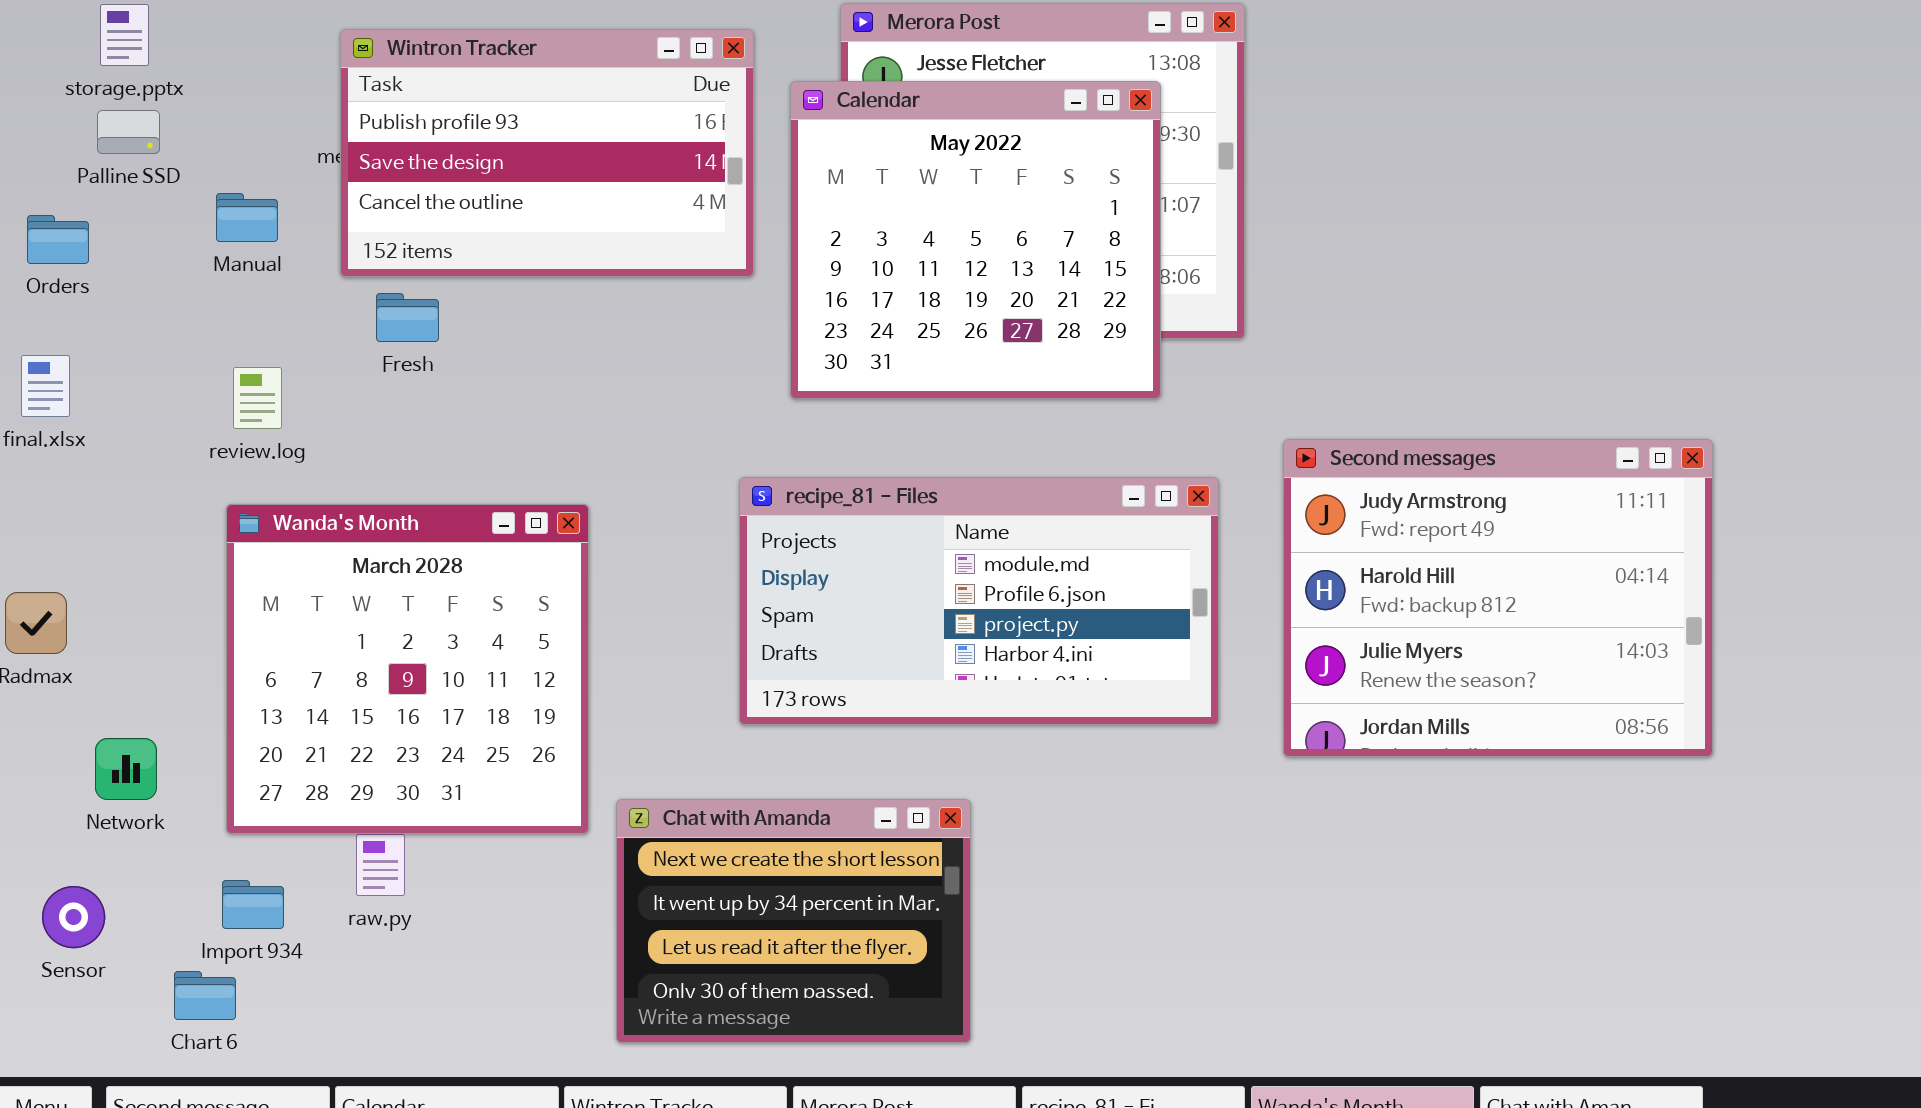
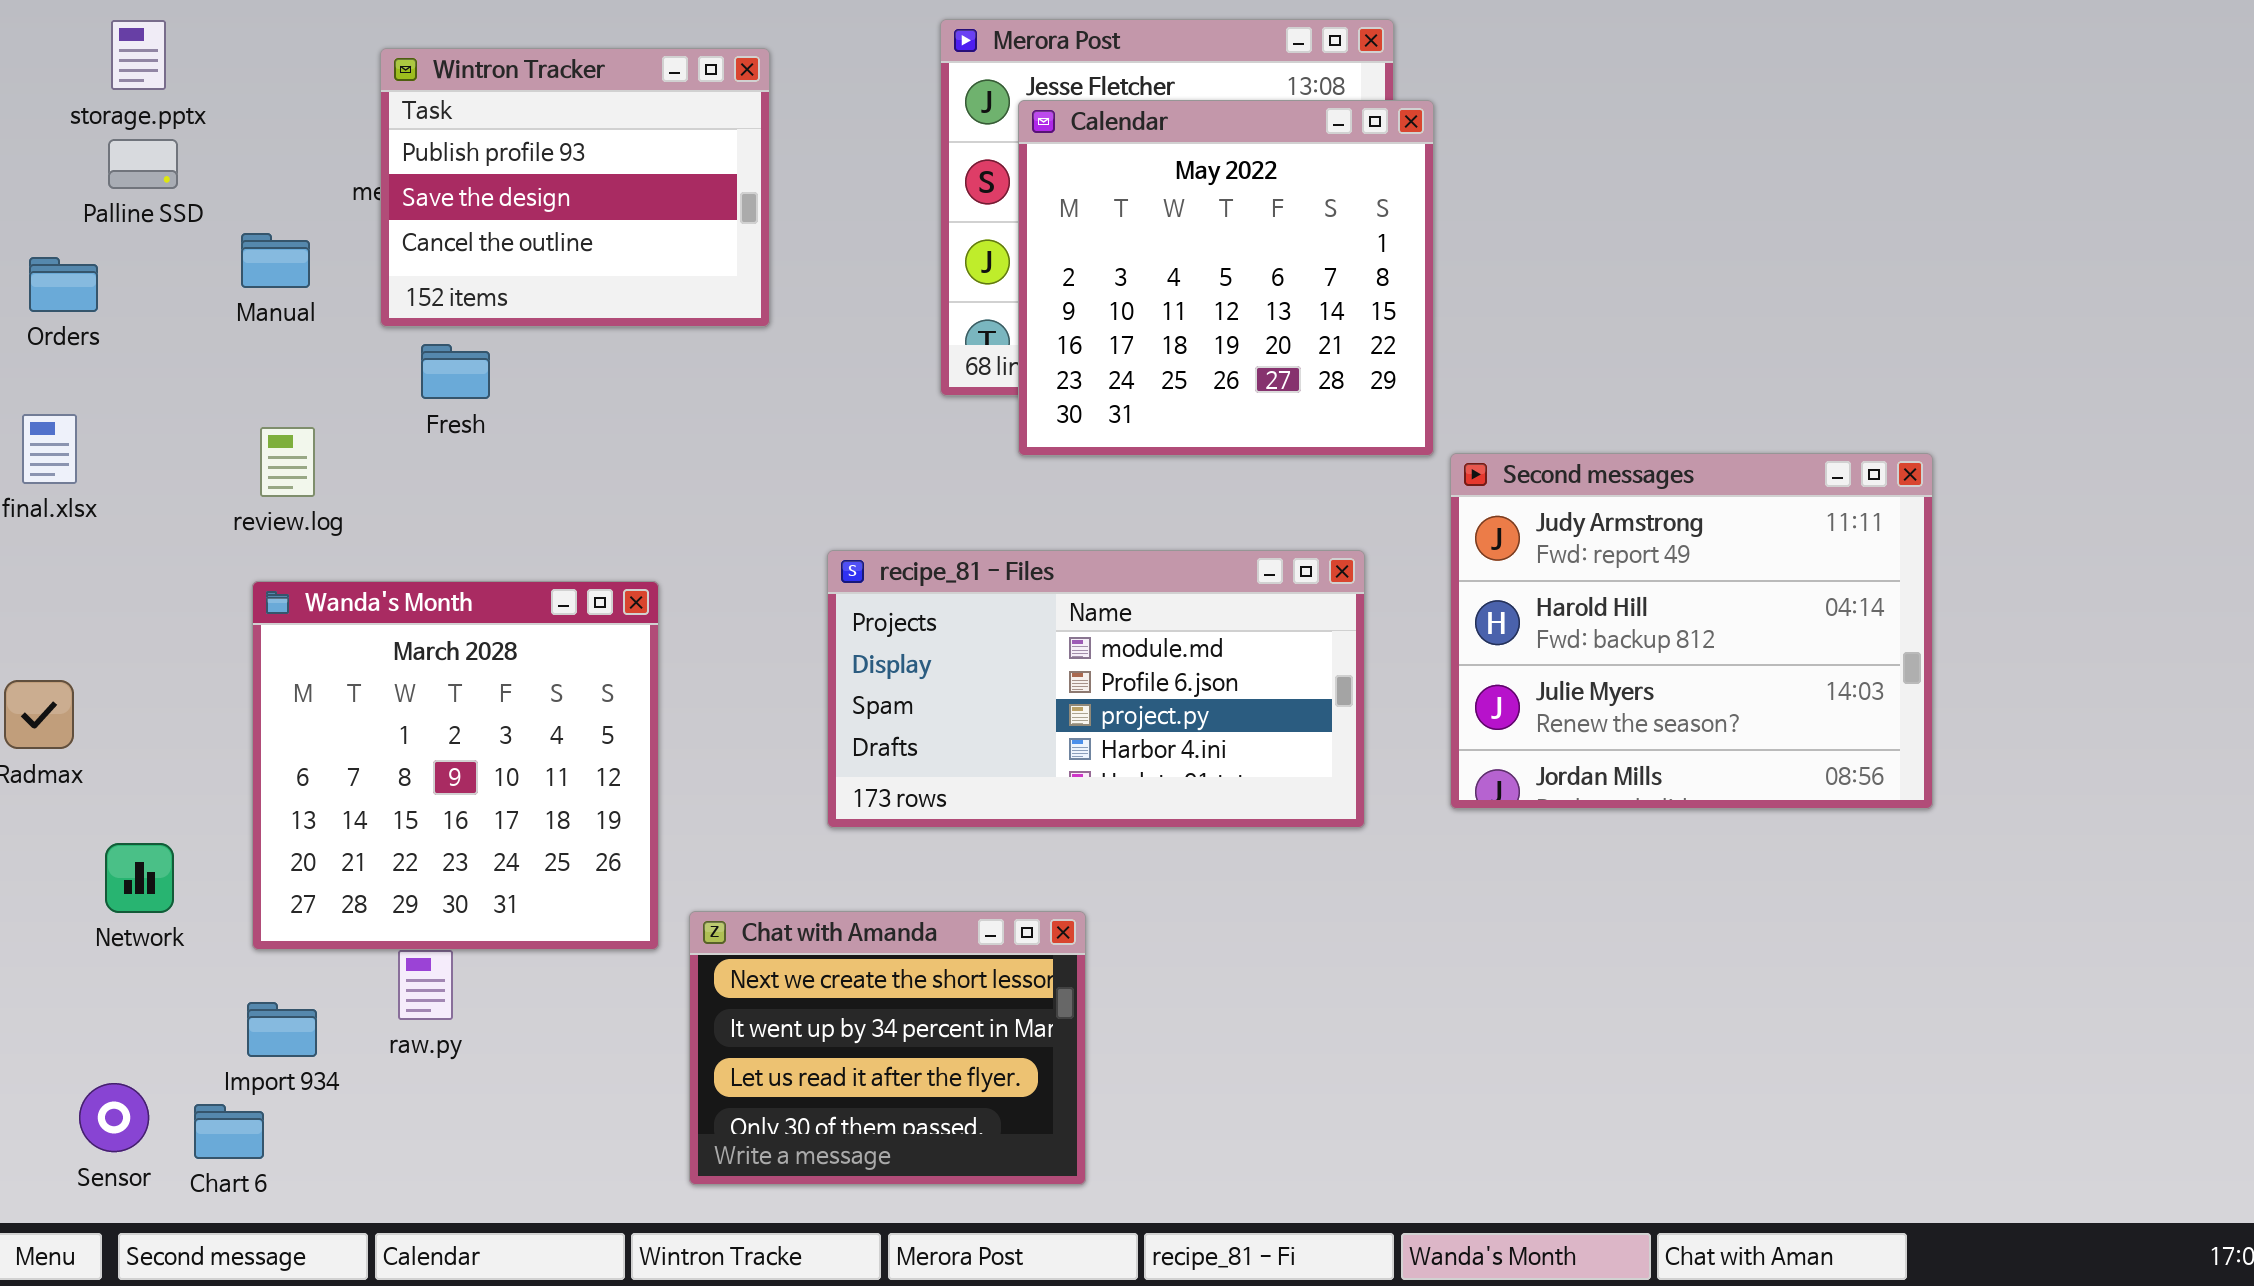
Wintron Tracker: [340,29,754,277] -> [380,48,770,327], resized
Calendar: [790,81,1161,399] -> [1018,100,1434,456], moved
Second messages: [1283,439,1713,757] -> [1450,453,1933,809], moved
Sensor: [42,886,105,948] -> [79,1083,149,1152], moved

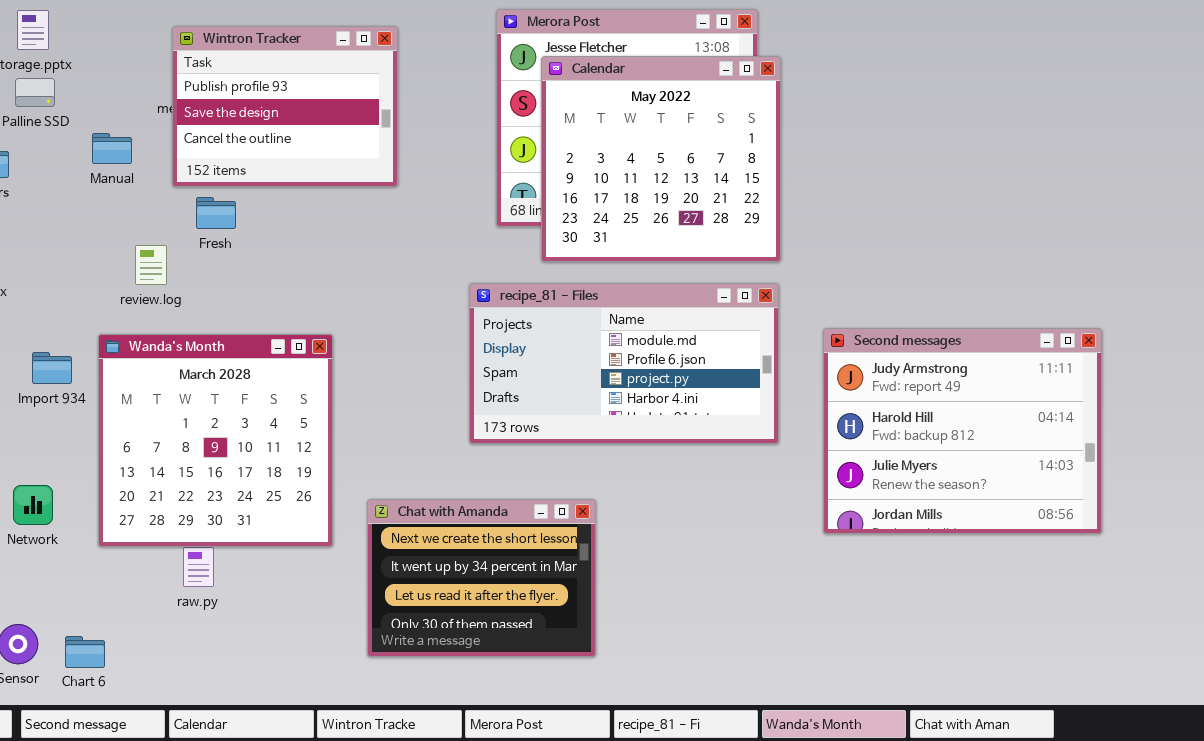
review.log: [260,427,315,497] -> [135,245,167,285], moved
Second messages: [1450,453,1933,809] -> [823,328,1102,534], moved
recipe_81 - Files: [827,550,1365,828] -> [469,283,779,444], moved
Chat with Amanda: [689,911,1086,1185] -> [367,499,596,657], moved
Import 934: [247,1002,317,1057] -> [32,352,72,384], moved

